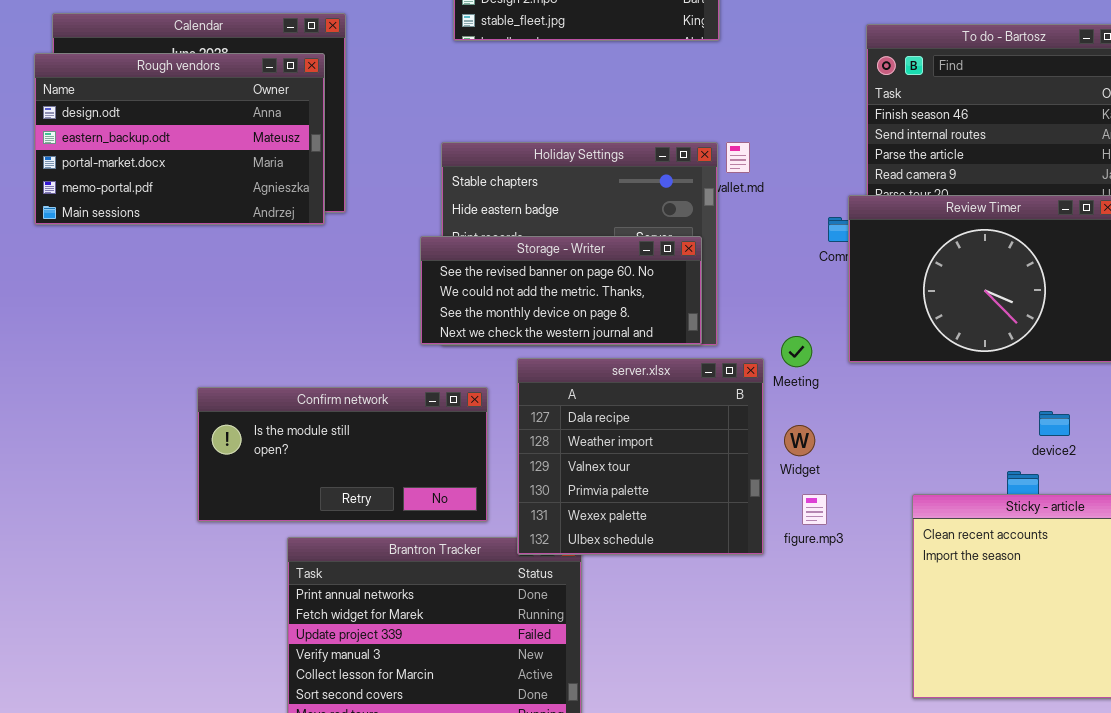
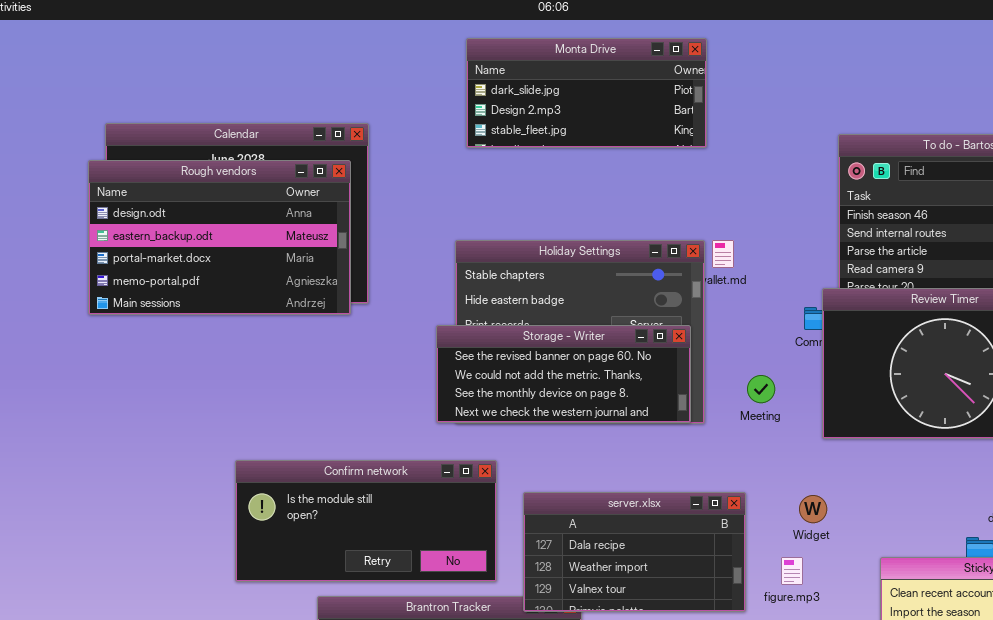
Meeting: [781,336,812,367] -> [747,375,775,403], moved
server.xlsx: [517,358,764,555] -> [523,492,746,612], resized
Widget: [784,425,815,456] -> [799,495,827,523], moved

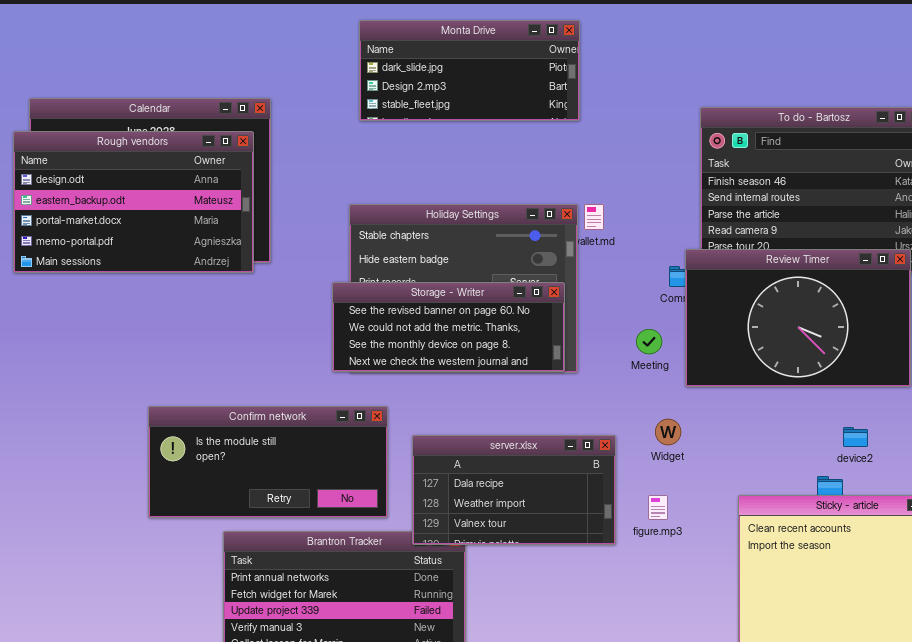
Meeting: [747,375,775,403] -> [636,329,662,354], moved
Widget: [799,495,827,523] -> [655,419,681,445], moved

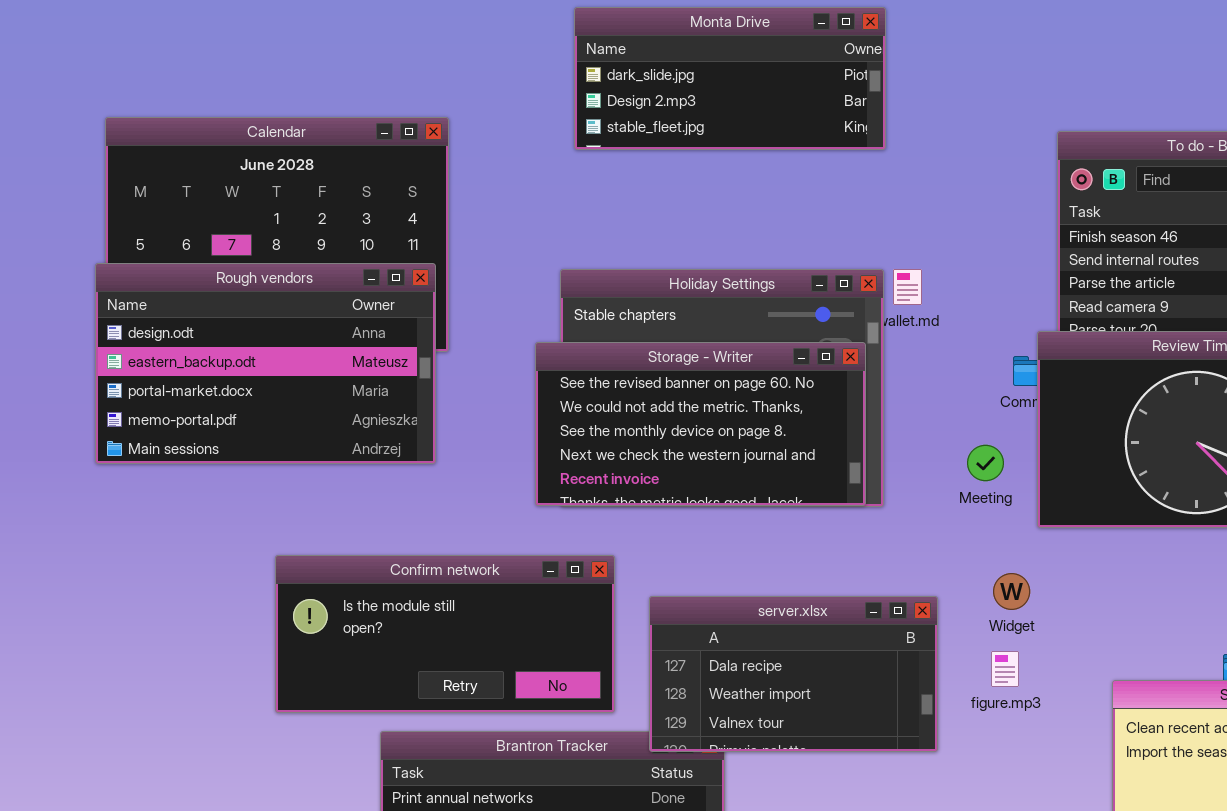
Rough vendors: [13,131,254,273] -> [95,263,436,464], moved
Storage - Writer: [332,282,565,372] -> [535,342,866,506], resized
figure.mp3: [648,495,668,520] -> [991,651,1019,687], moved

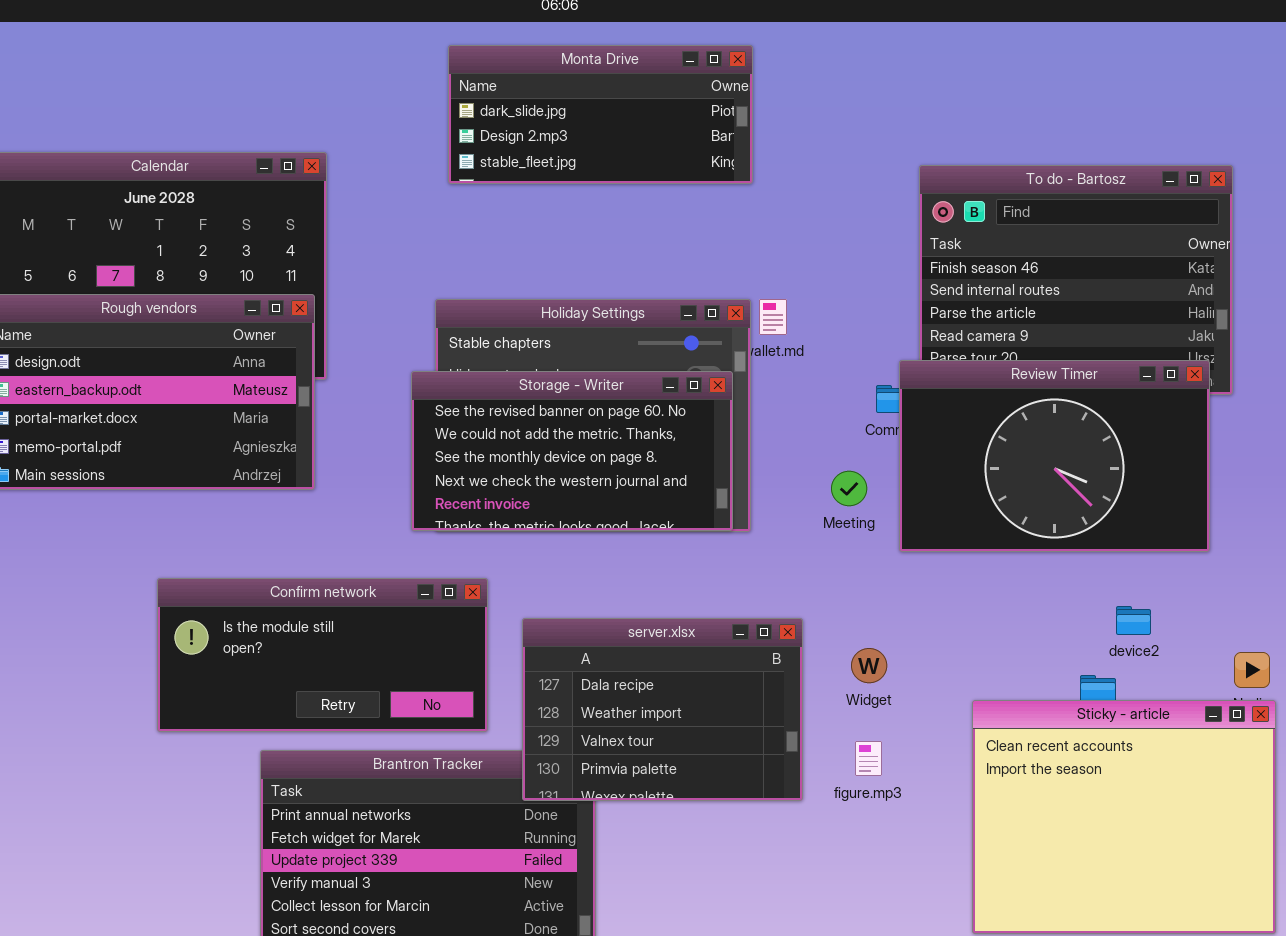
Widget: [993,573,1030,610] -> [851,648,887,683], moved
server.xlsx: [649,596,938,752] -> [522,618,803,801], resized
figure.mp3: [991,651,1019,687] -> [855,741,882,776], moved

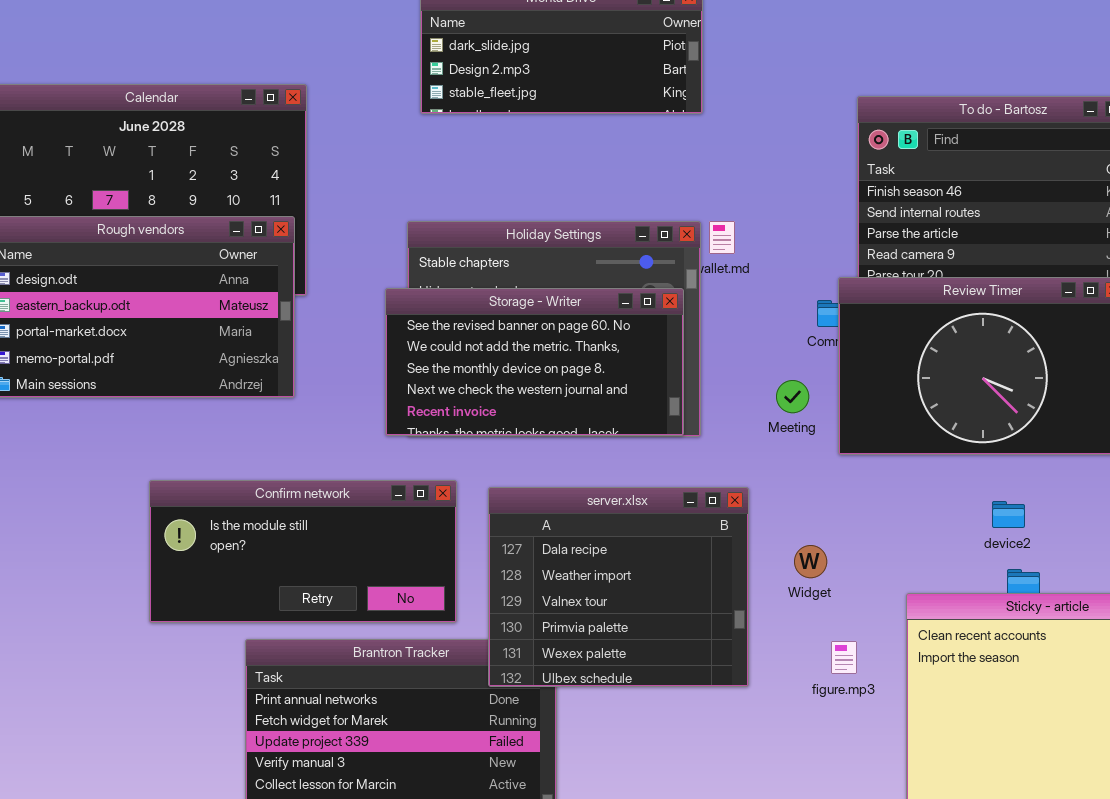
device2: [1116,606,1151,635] -> [992,501,1025,528], moved
server.xlsx: [522,618,803,801] -> [488,487,749,687], resized
figure.mp3: [855,741,882,776] -> [831,641,857,674], moved

